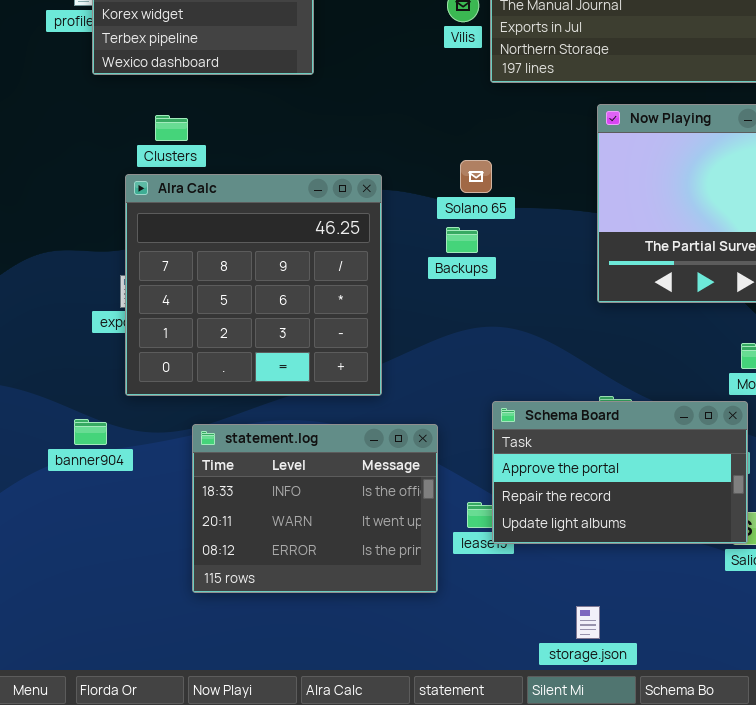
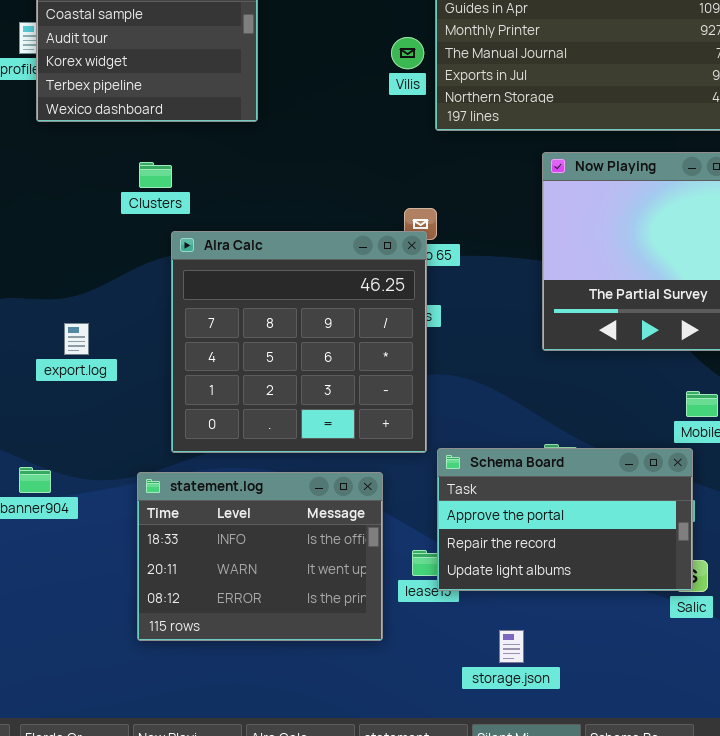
Clusters: [155,115,188,141] -> [139,162,172,188], moved
Alra Calc: [125,174,382,396] -> [171,231,427,453], moved
storage.json: [576,606,600,639] -> [499,630,524,663], moved

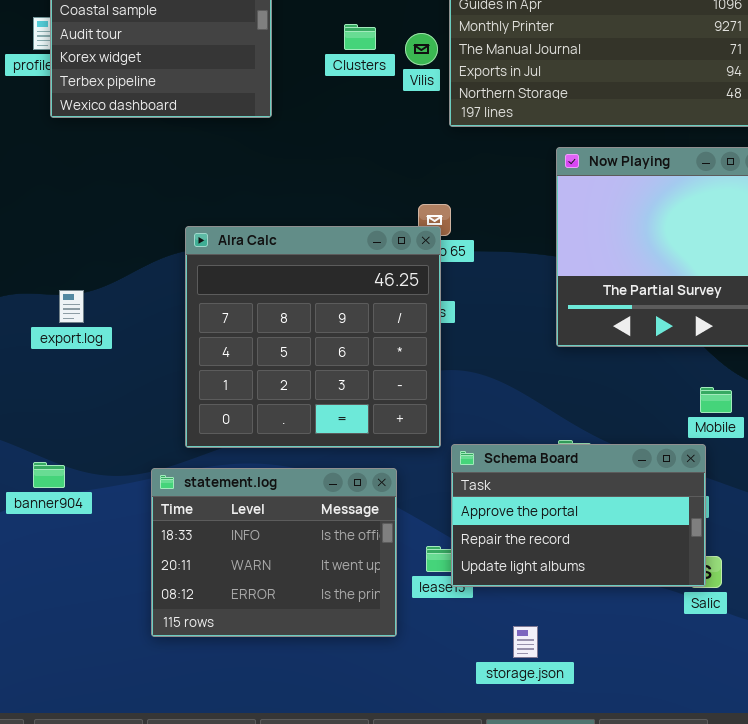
Clusters: [139,162,172,188] -> [344,24,376,50], moved
export.log: [64,323,89,355] -> [59,290,84,323], moved

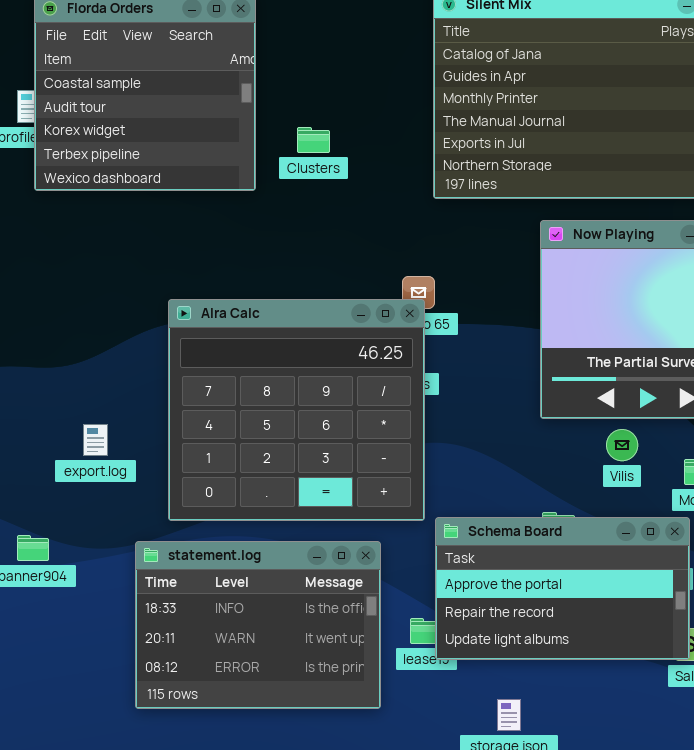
Clusters: [344,24,376,50] -> [297,127,330,153], moved
Vilis: [405,33,438,65] -> [606,429,638,461], moved
export.log: [59,290,84,323] -> [83,424,108,456], moved

